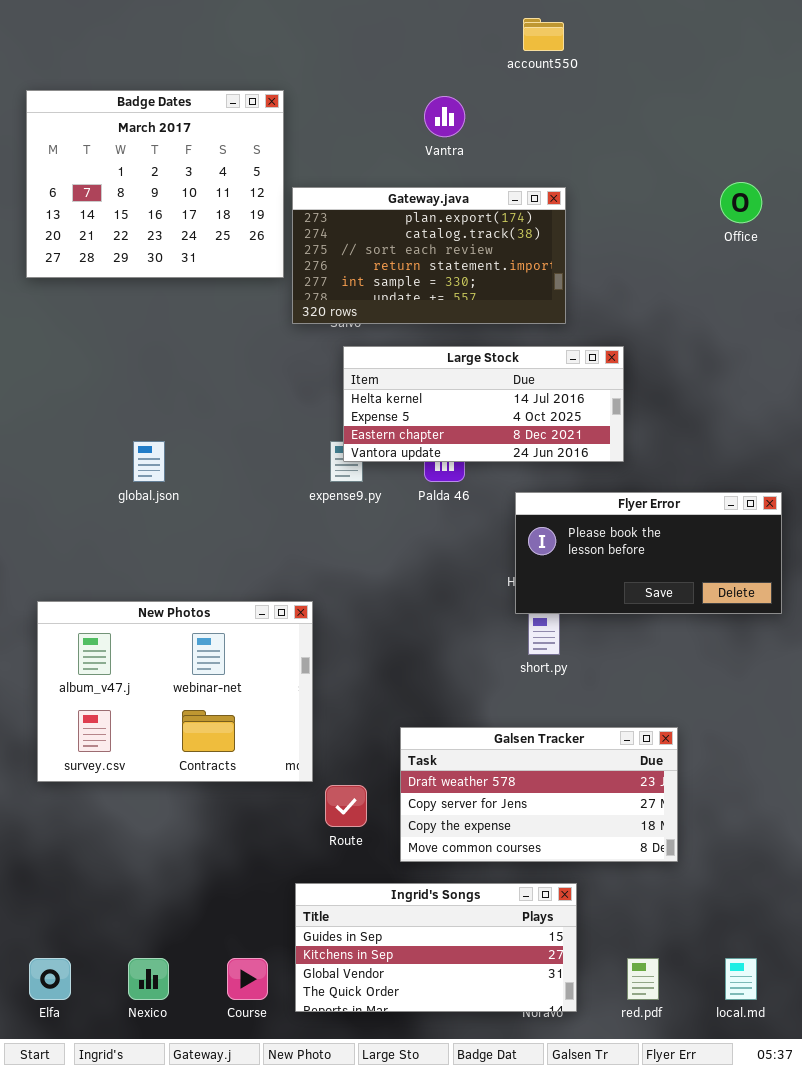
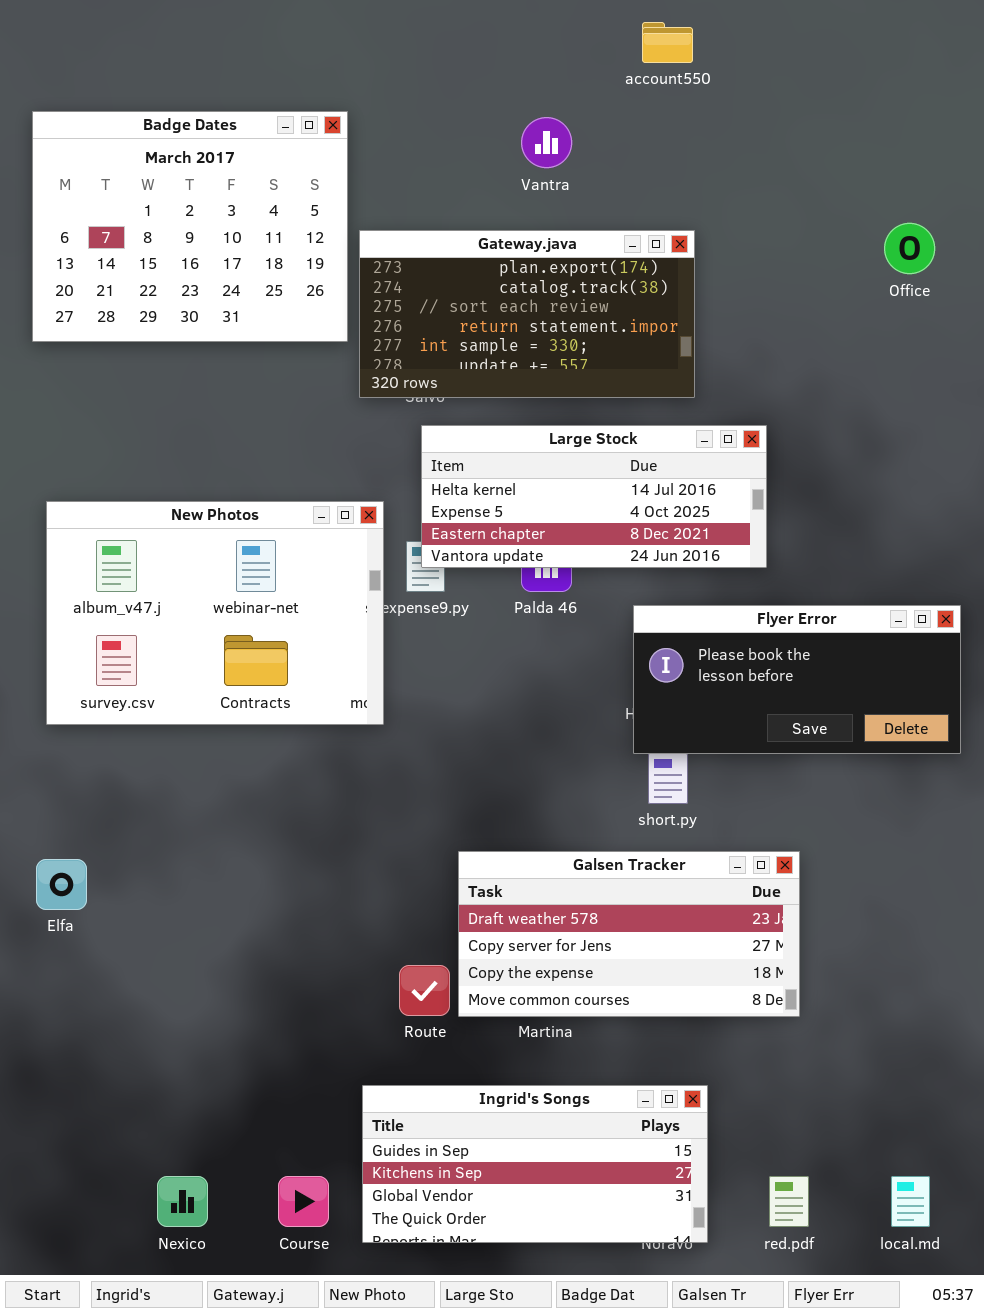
New Photos: [37,601,313,782] -> [46,501,384,725], moved
Galsen Tracker: [400,727,678,862] -> [458,851,800,1017], moved
Elfa: [29,958,71,1000] -> [36,859,87,910], moved

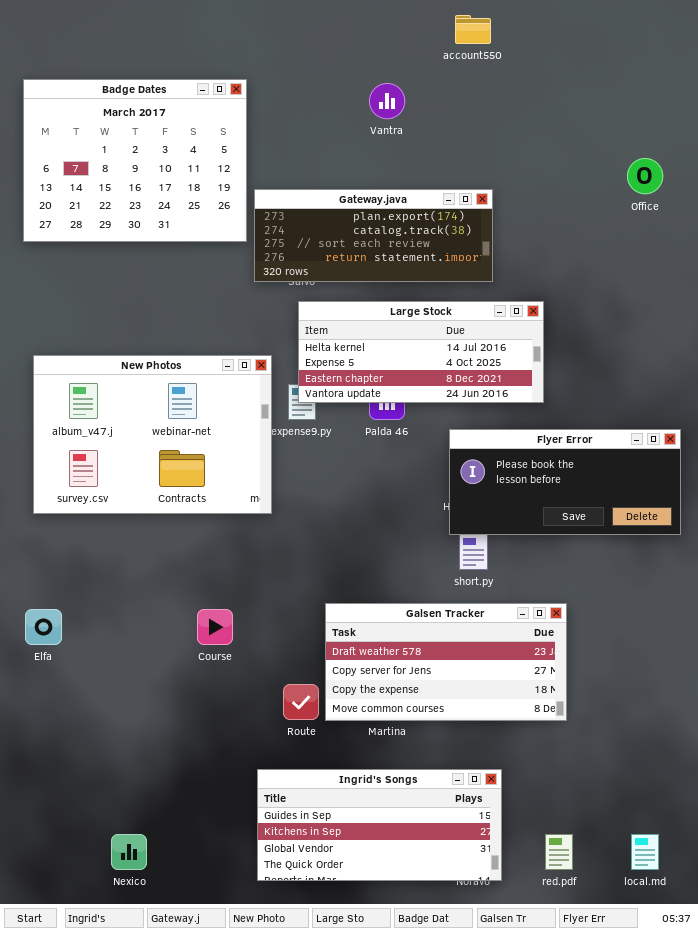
Gateway.java: [359,230,695,398] -> [254,189,493,282], resized
Course: [278,1176,329,1227] -> [197,609,233,645], moved

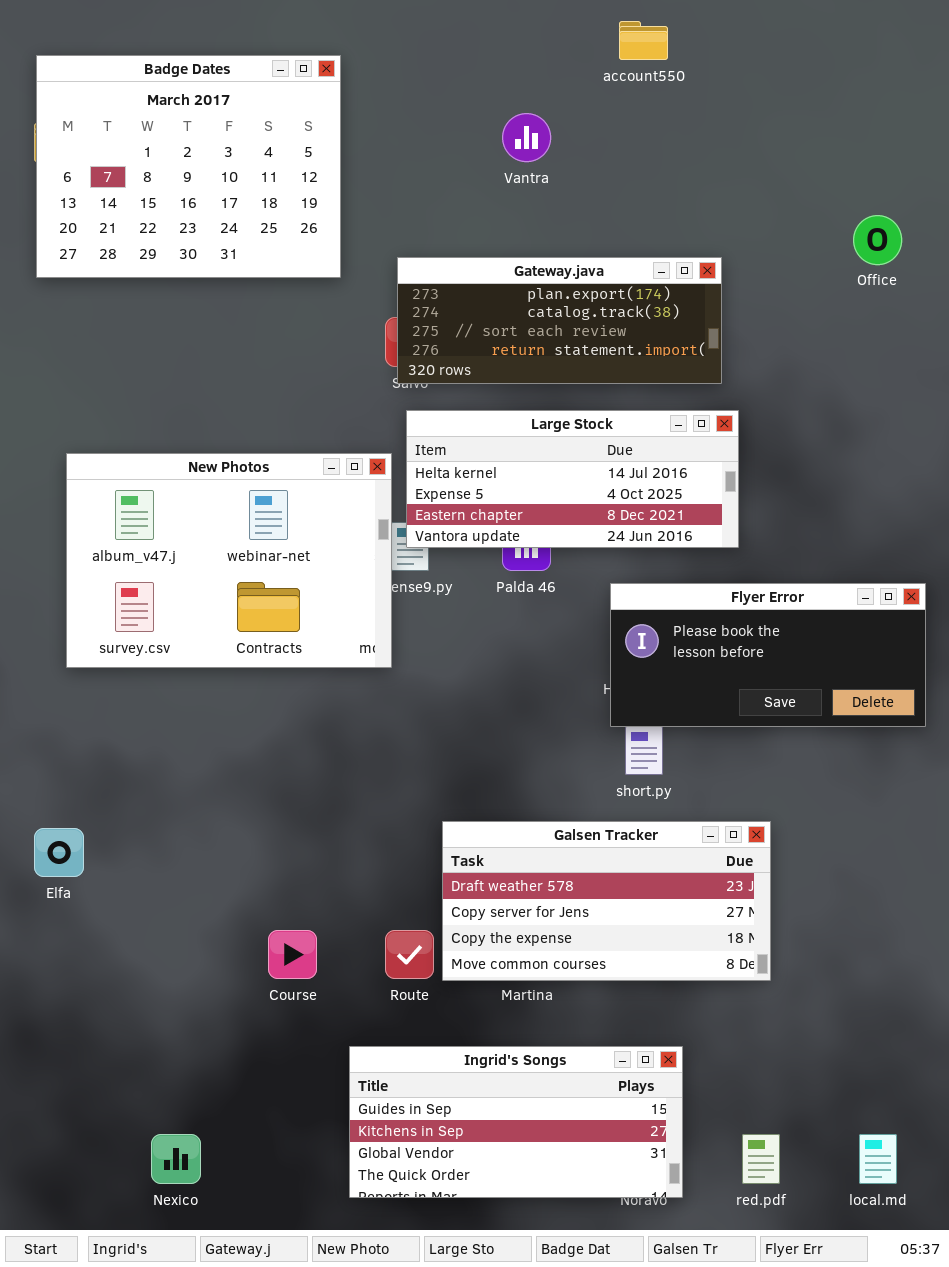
Badge Dates: [23,79,247,242] -> [36,55,341,278], moved
Gateway.java: [254,189,493,282] -> [397,257,722,384], moved
New Photos: [33,355,272,514] -> [66,453,392,668], moved
Course: [197,609,233,645] -> [268,930,317,979], moved

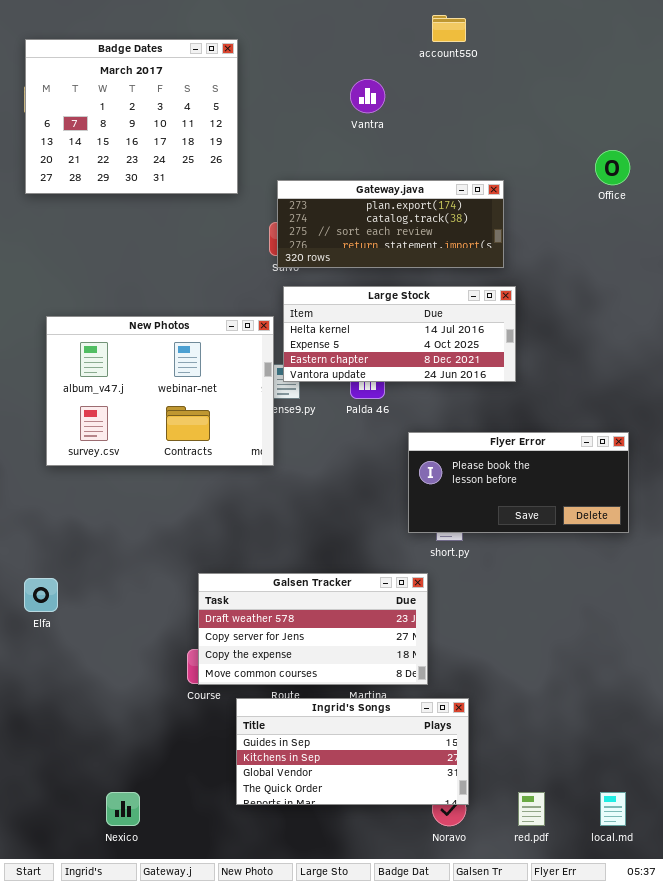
Flyer Error: [610,583,926,727] -> [408,432,629,533], moved
Galsen Tracker: [442,821,771,981] -> [198,573,428,685], moved
Ingrid's Songs: [349,1046,683,1198] -> [236,698,469,805], moved

